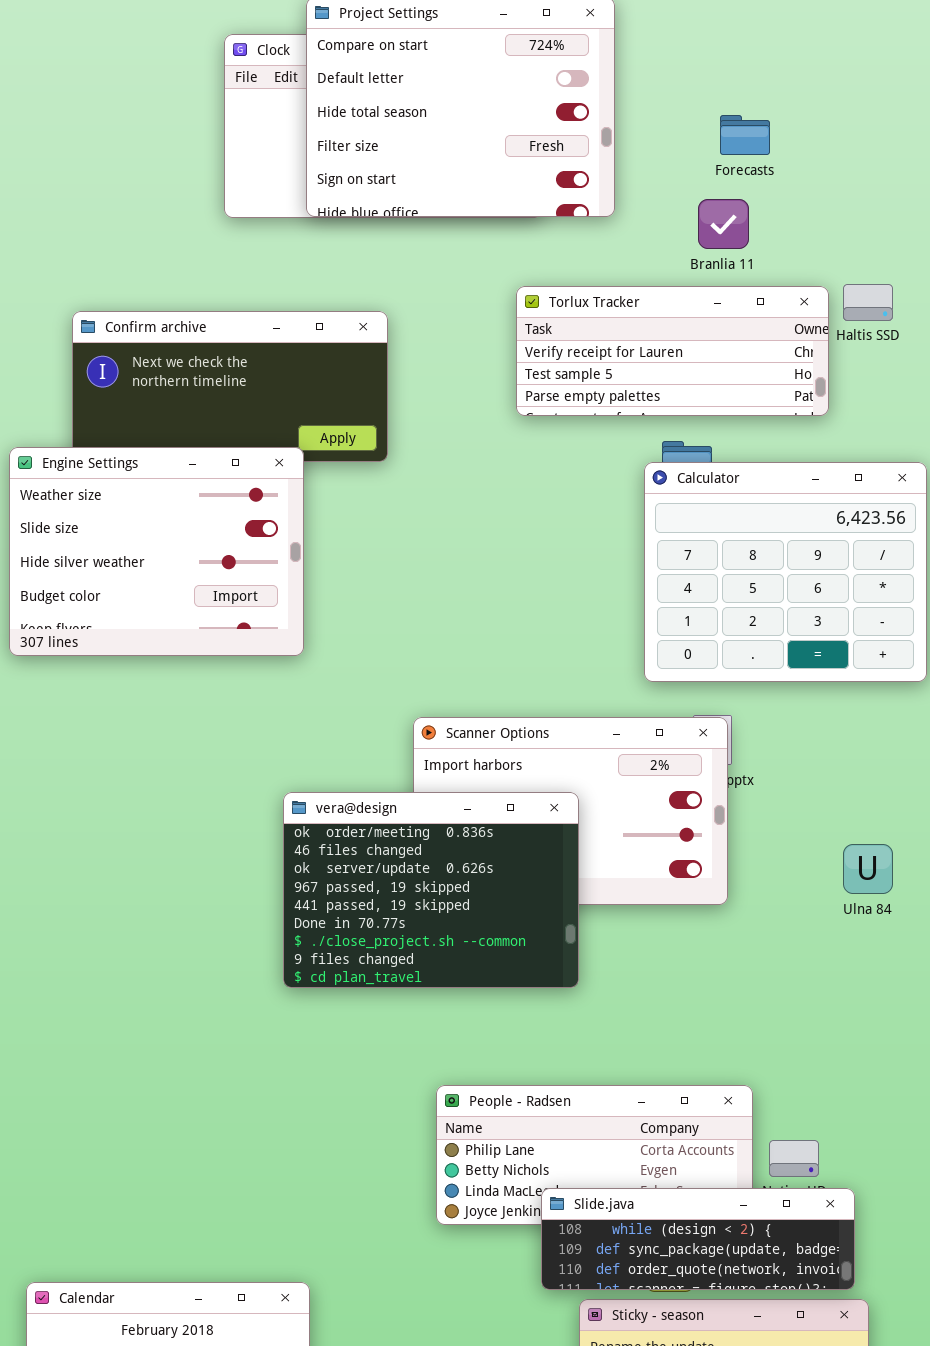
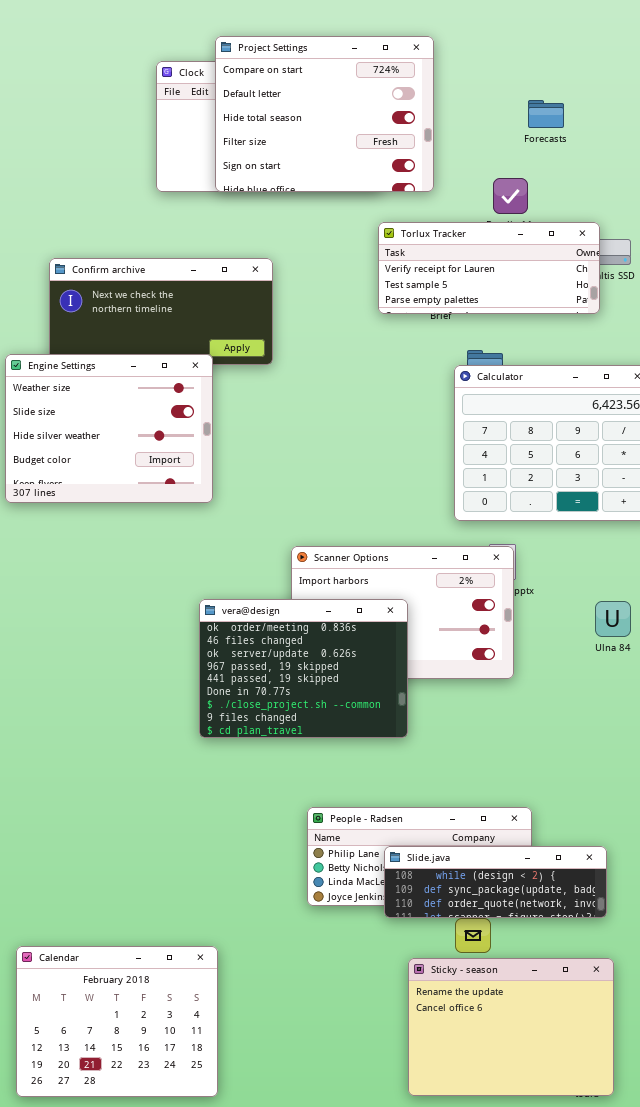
Forecasts: [720,115,770,155] -> [528,100,564,128], moved
Torlux Tracker: [516,286,829,416] -> [378,222,600,314], moved
Ulna 84: [843,844,893,894] -> [595,601,631,637], moved
Slide.java: [541,1188,855,1290] -> [384,846,607,918], moved

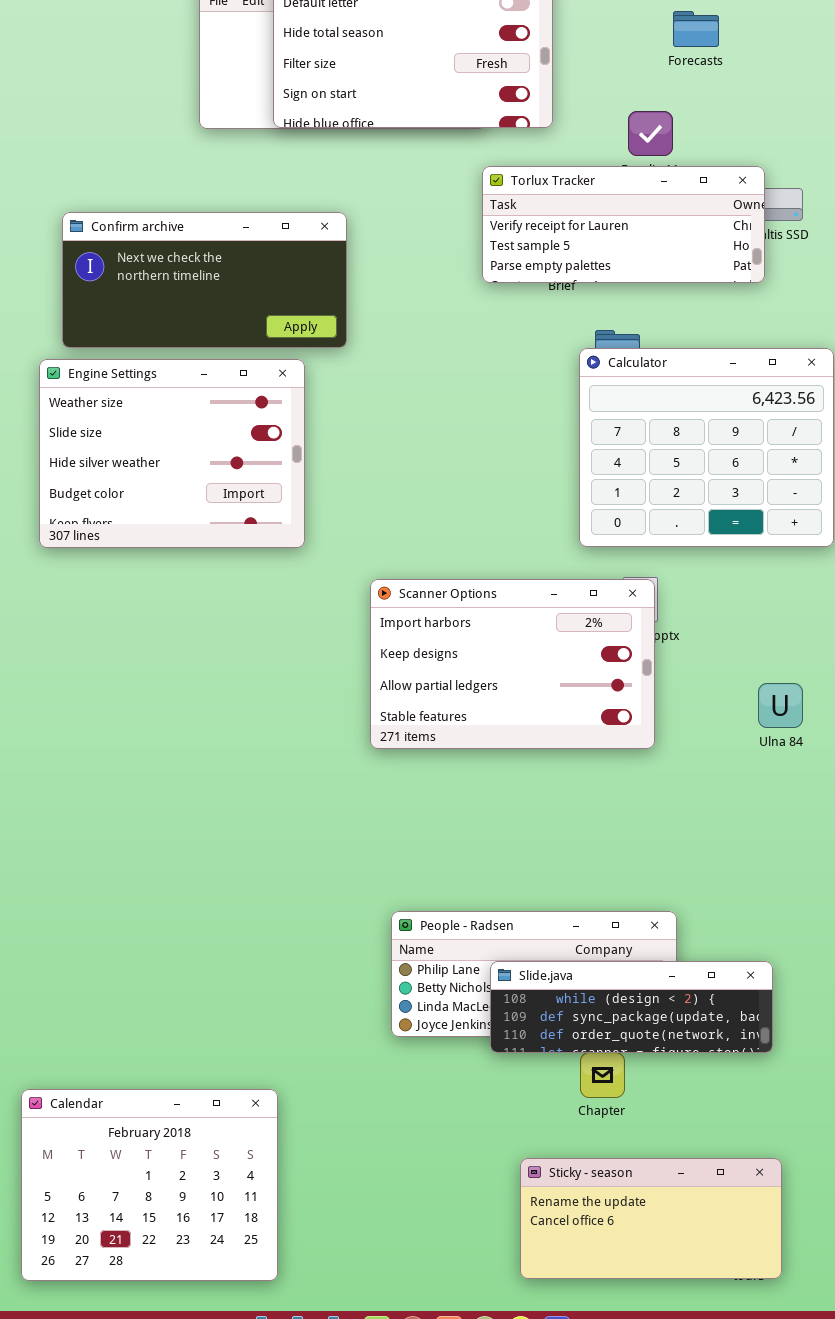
Engine Settings: [5,354,213,503] -> [39,359,305,548], moved
vera@design: [199,599,408,738] -> none, closed
Ulna 84: [595,601,631,637] -> [758,683,803,728], moved
Sticky - season: [408,958,614,1096] -> [520,1158,782,1279], resized

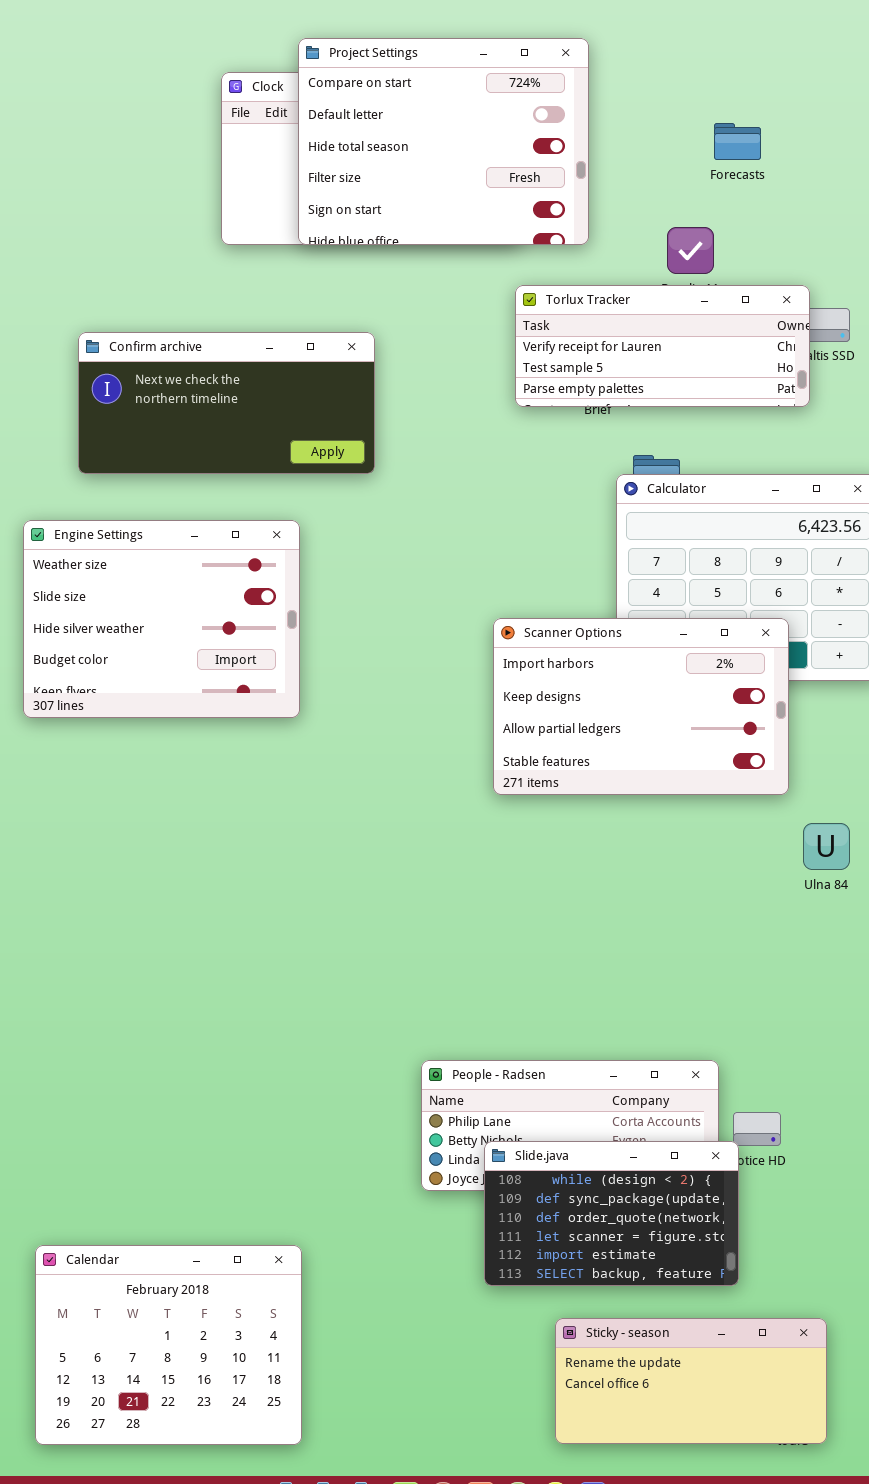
Engine Settings: [39,359,305,548] -> [23,520,300,718], moved
Scanner Options: [370,579,655,749] -> [493,618,789,795], moved
Slide.java: [490,961,773,1053] -> [484,1141,739,1286], moved, resized

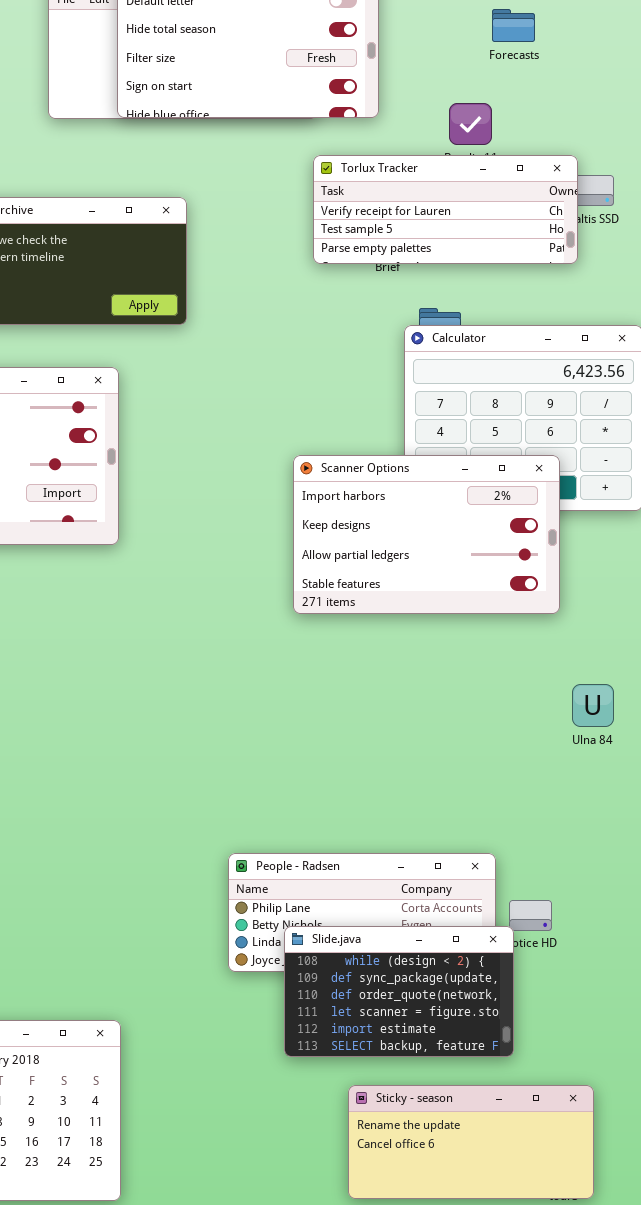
Ulna 84: [803,823,850,870] -> [572,684,614,727], moved

